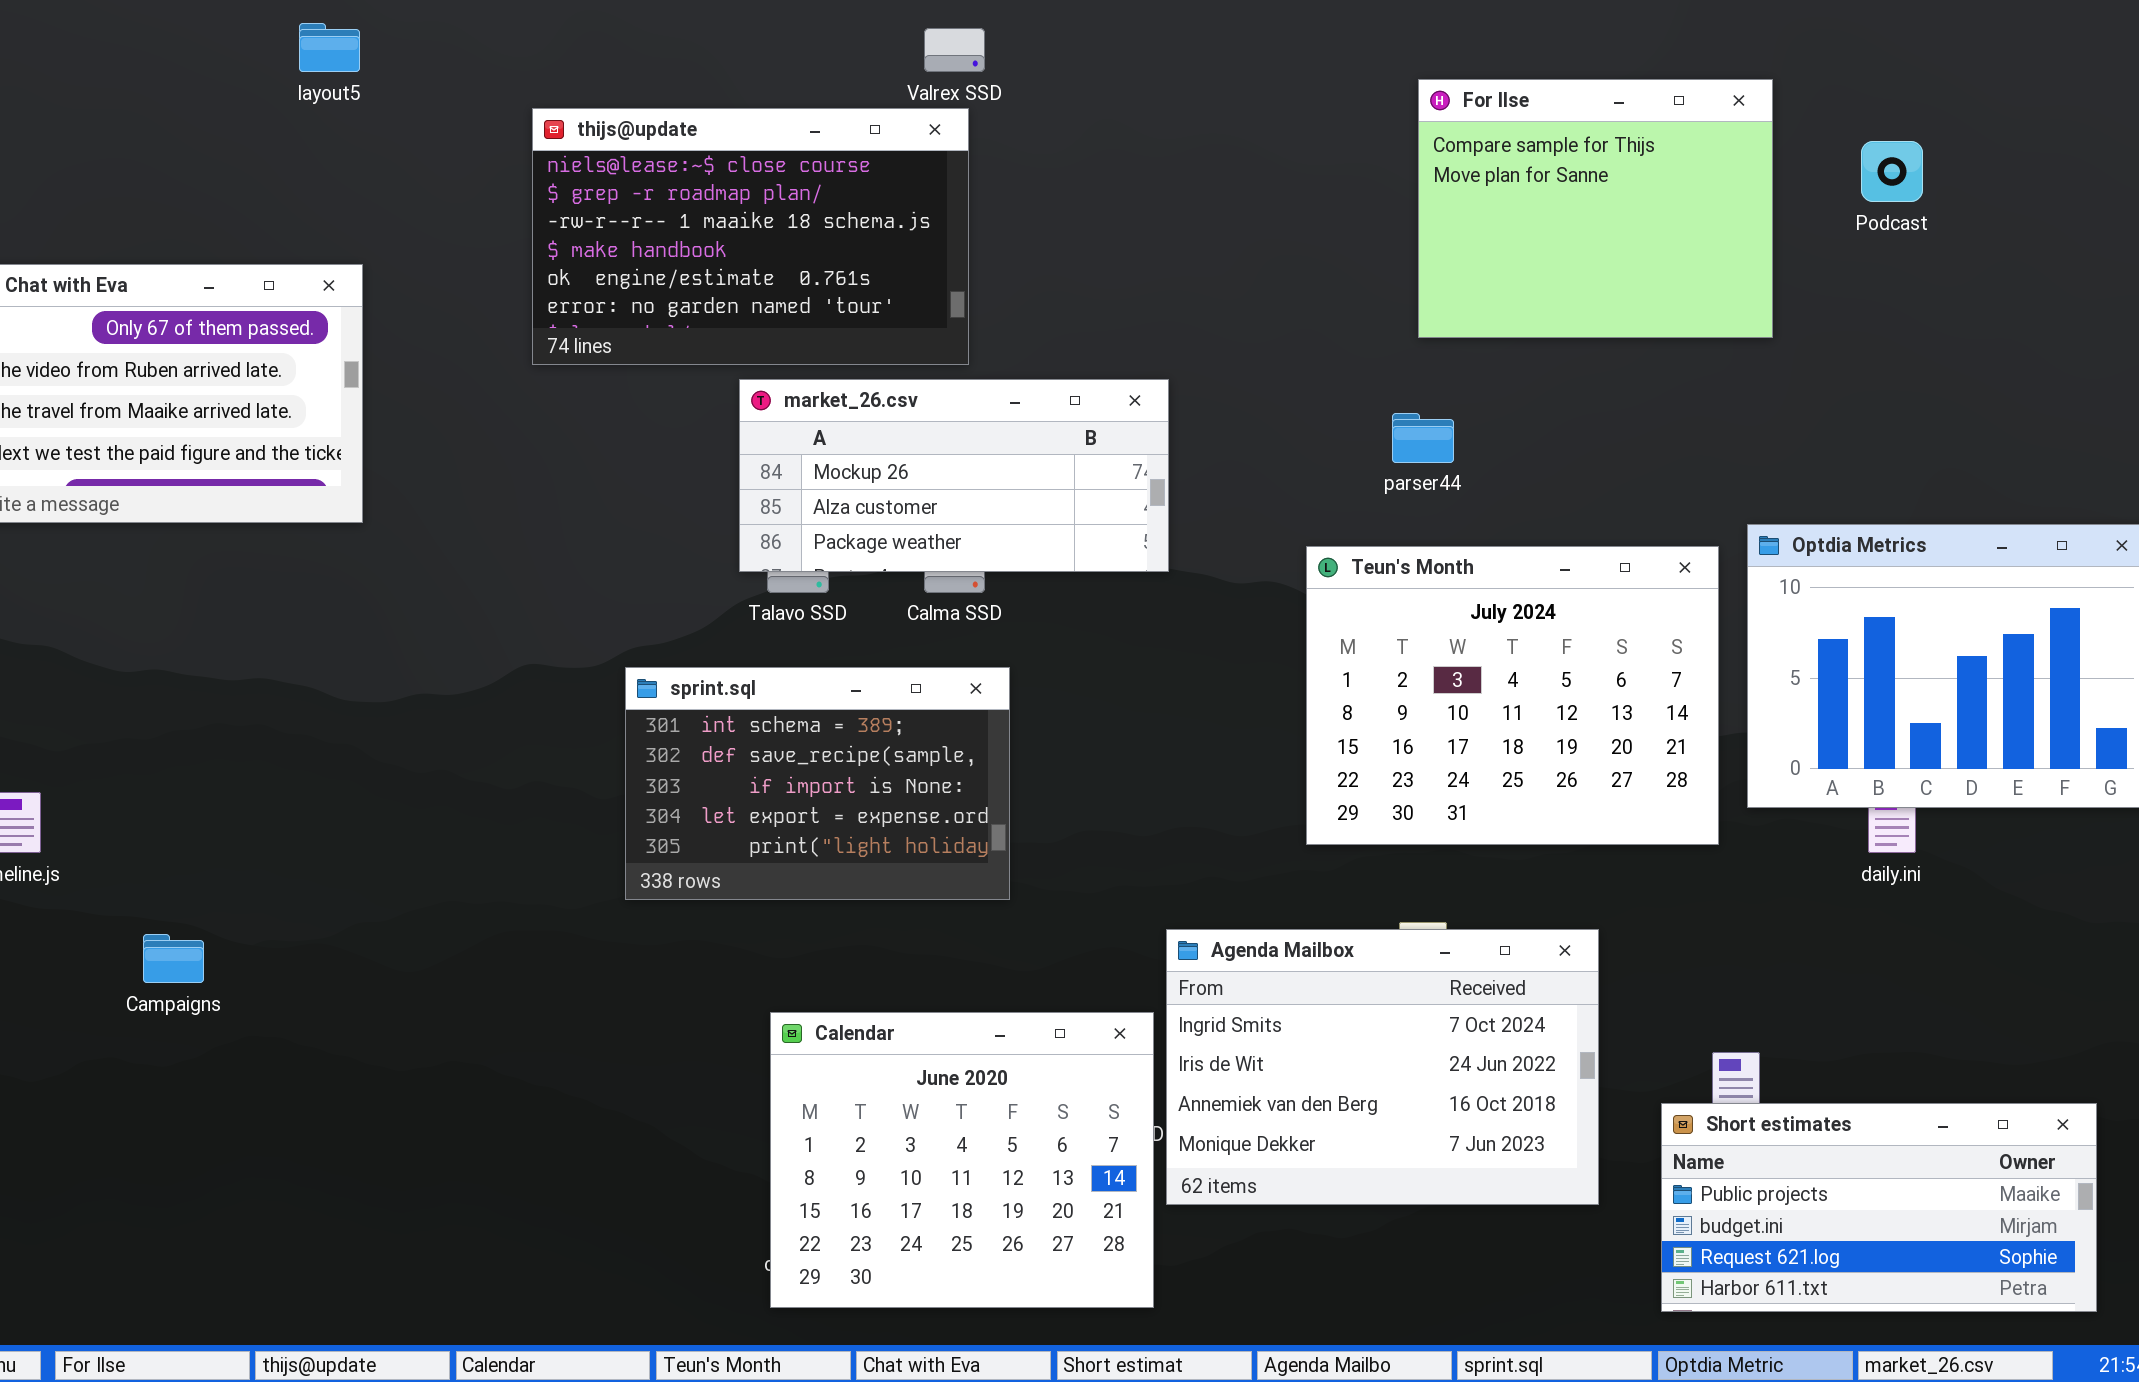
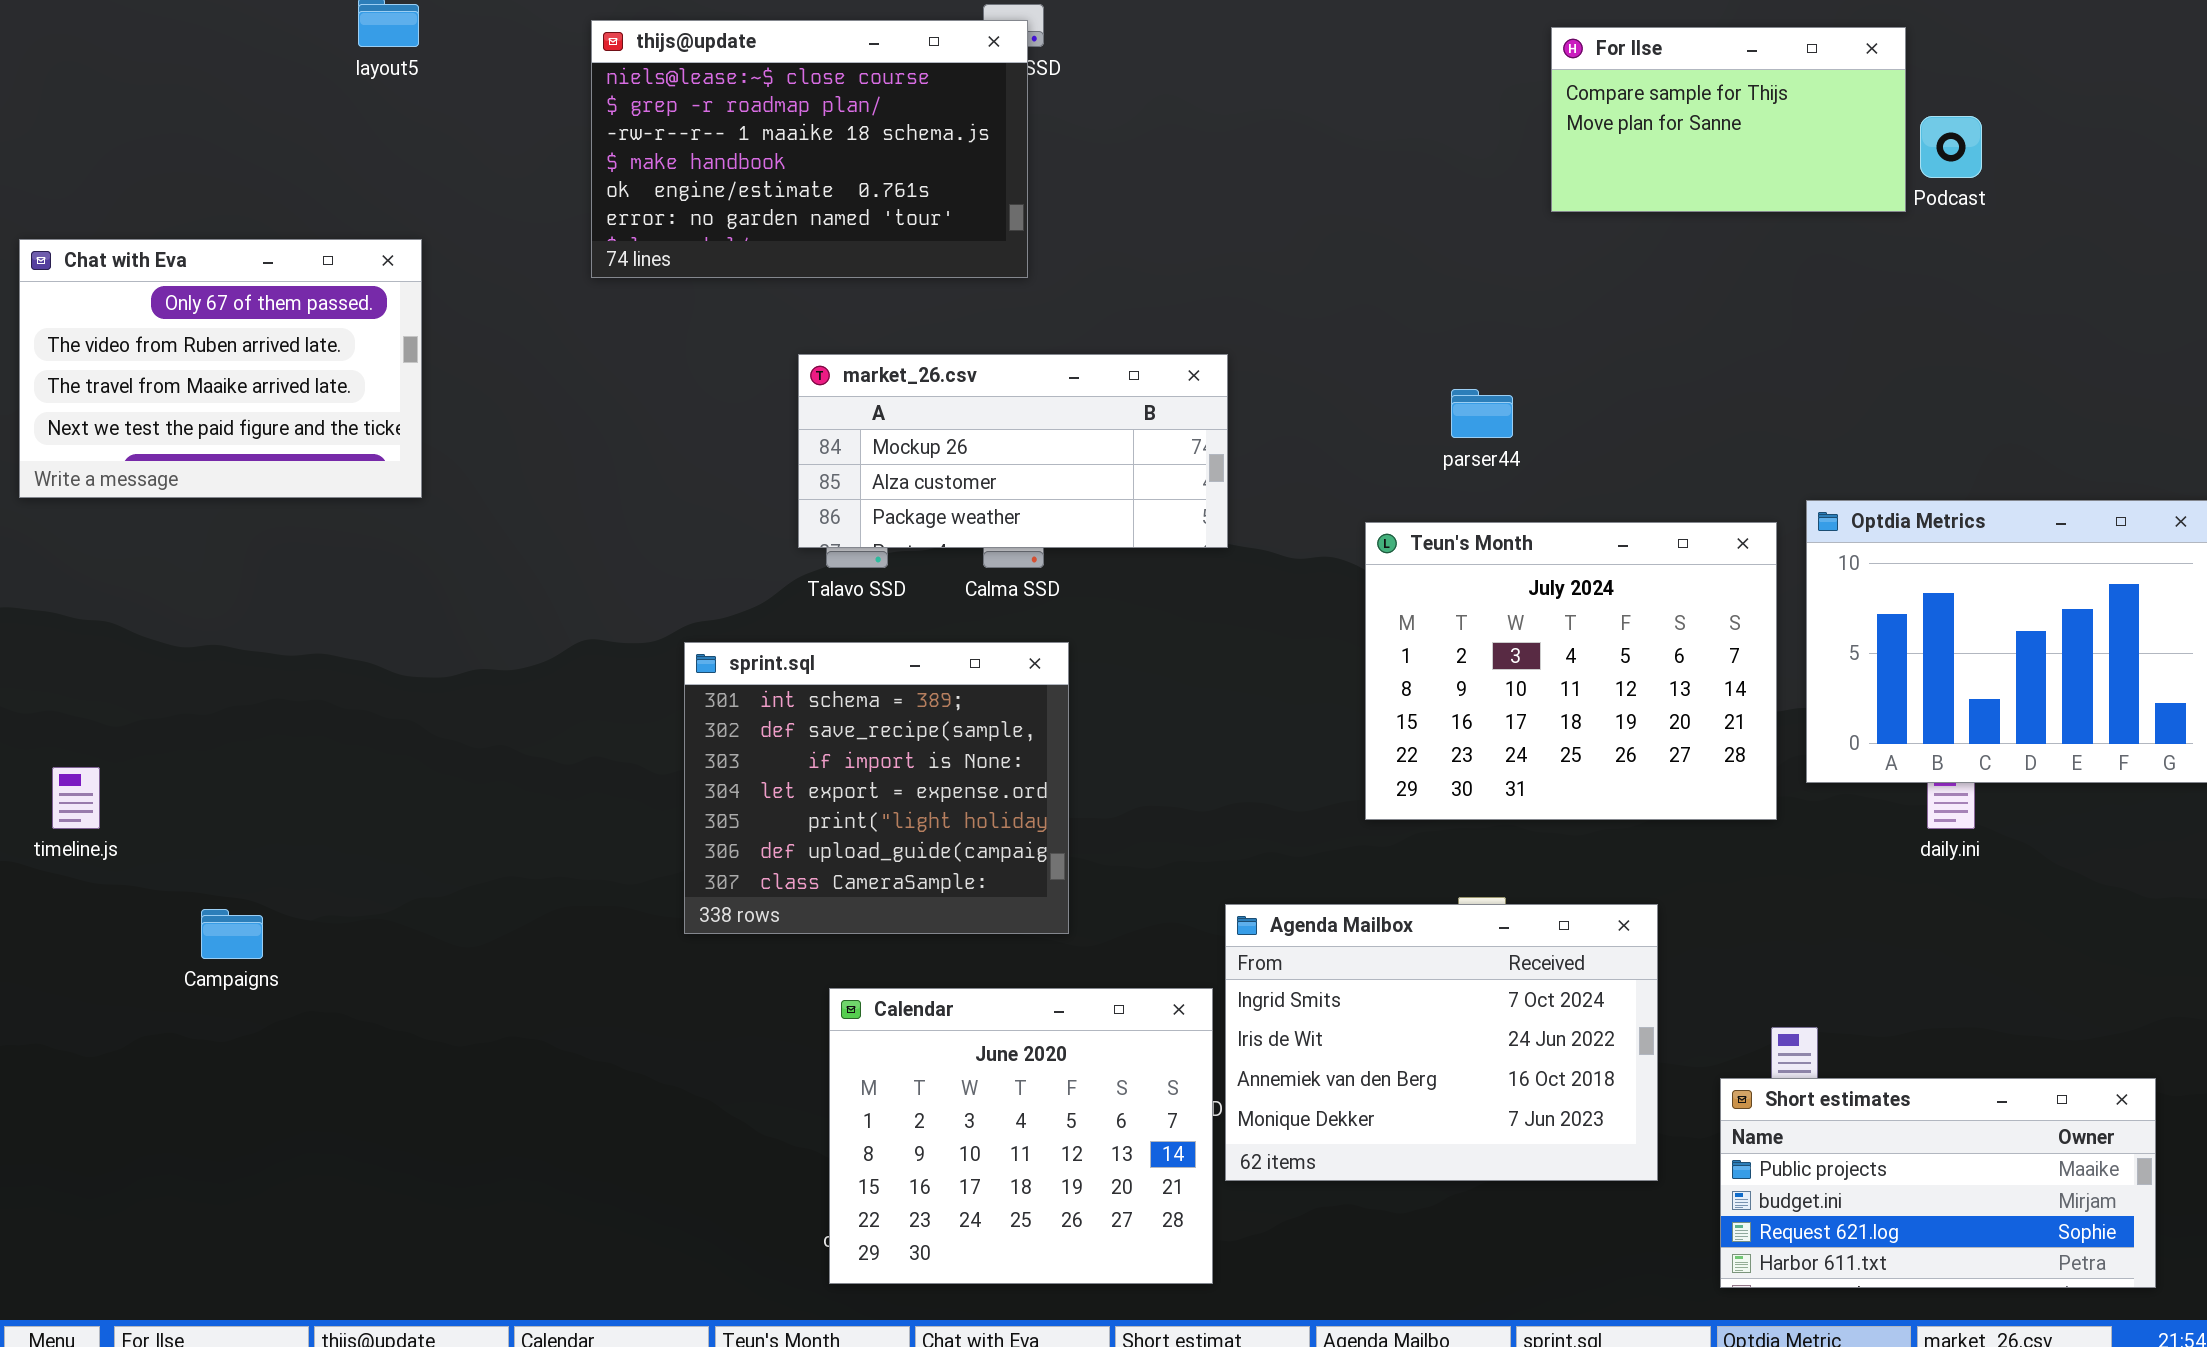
For Ilse: [1418,79,1773,338] -> [1551,27,1906,212], moved, resized
thijs@update: [532,108,969,365] -> [591,20,1028,278], moved
sprint.sql: [625,667,1010,900] -> [684,642,1069,934], resized

